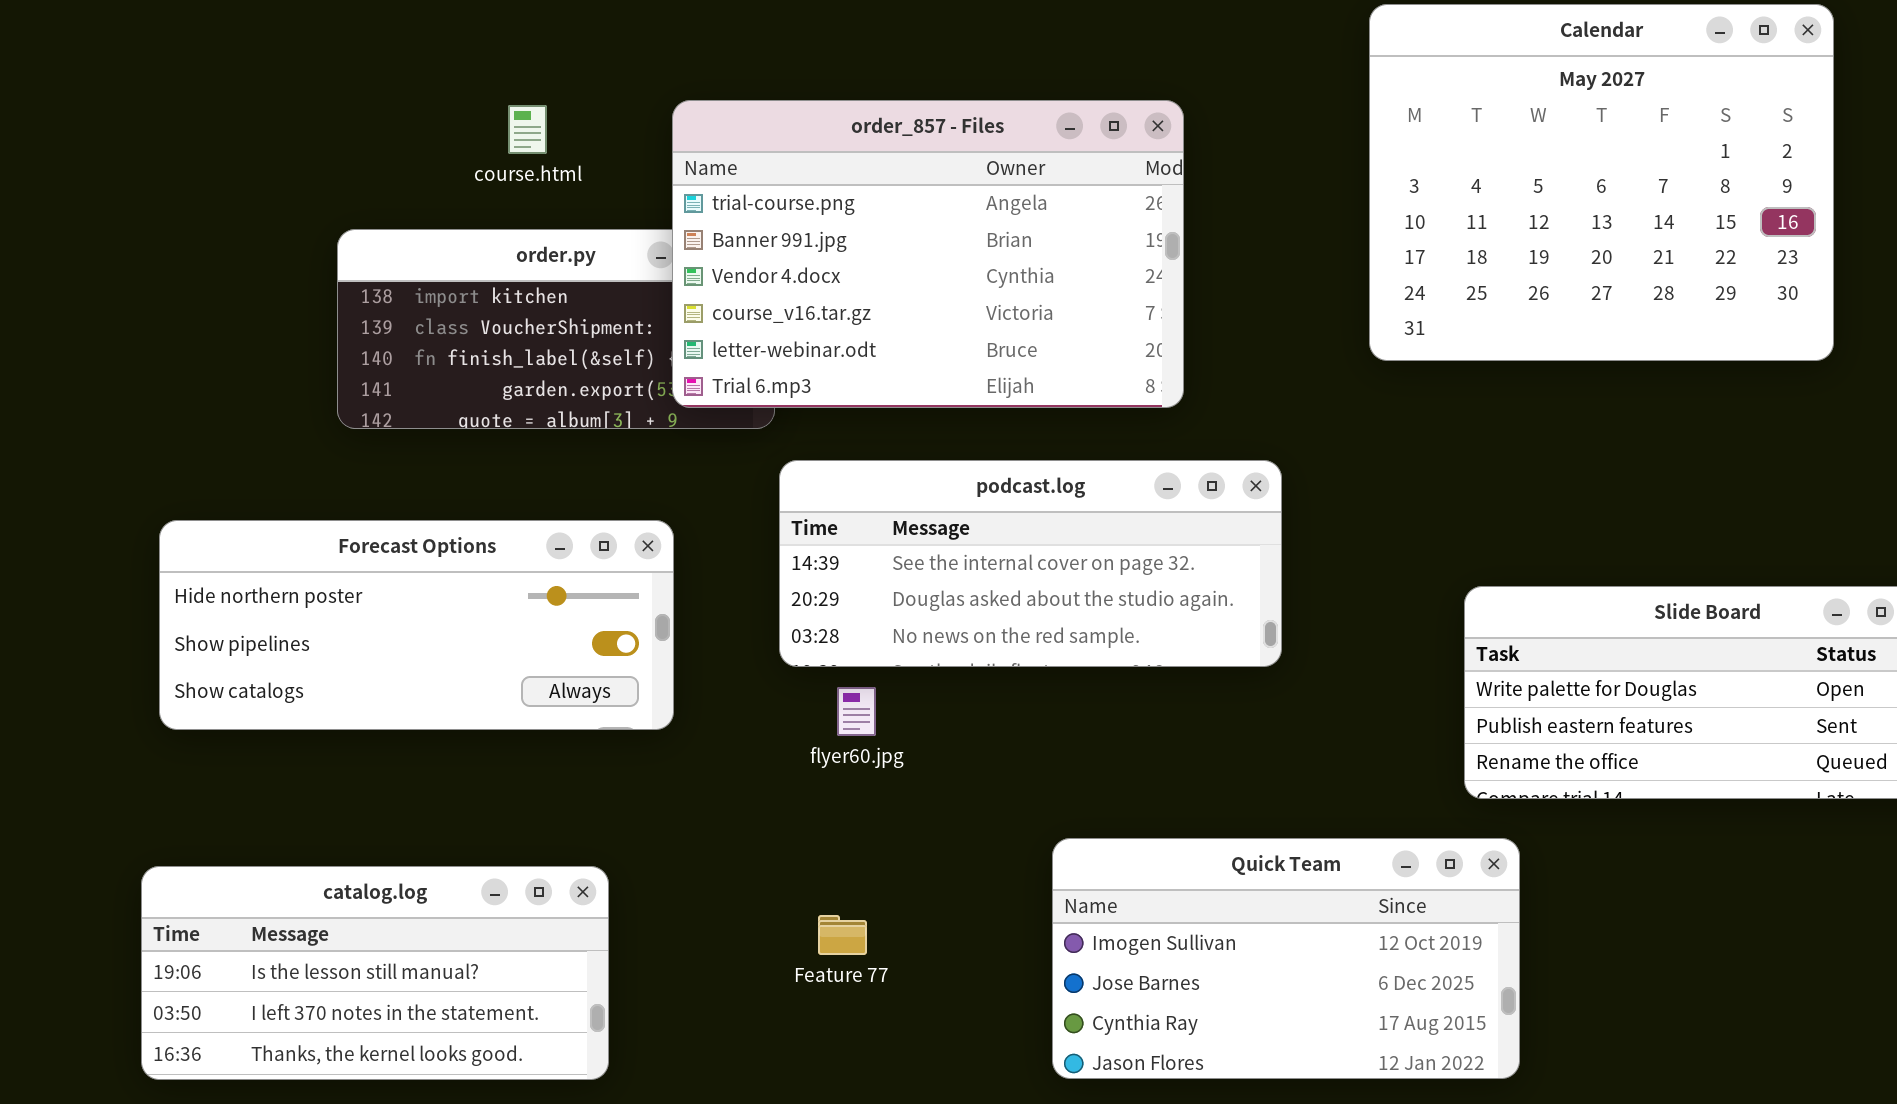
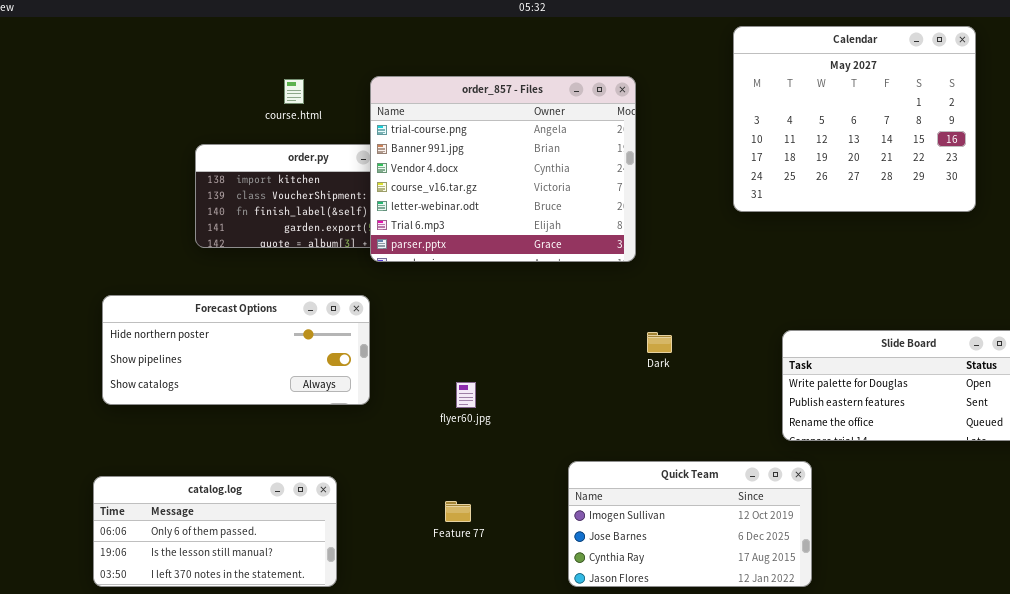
order_857 - Files: [672,100,1184,408] -> [370,76,636,262], resized
podcast.log: [779,460,1282,667] -> none, closed
catalog.log: [141,866,609,1080] -> [93,476,337,587], scrolled up 1 row

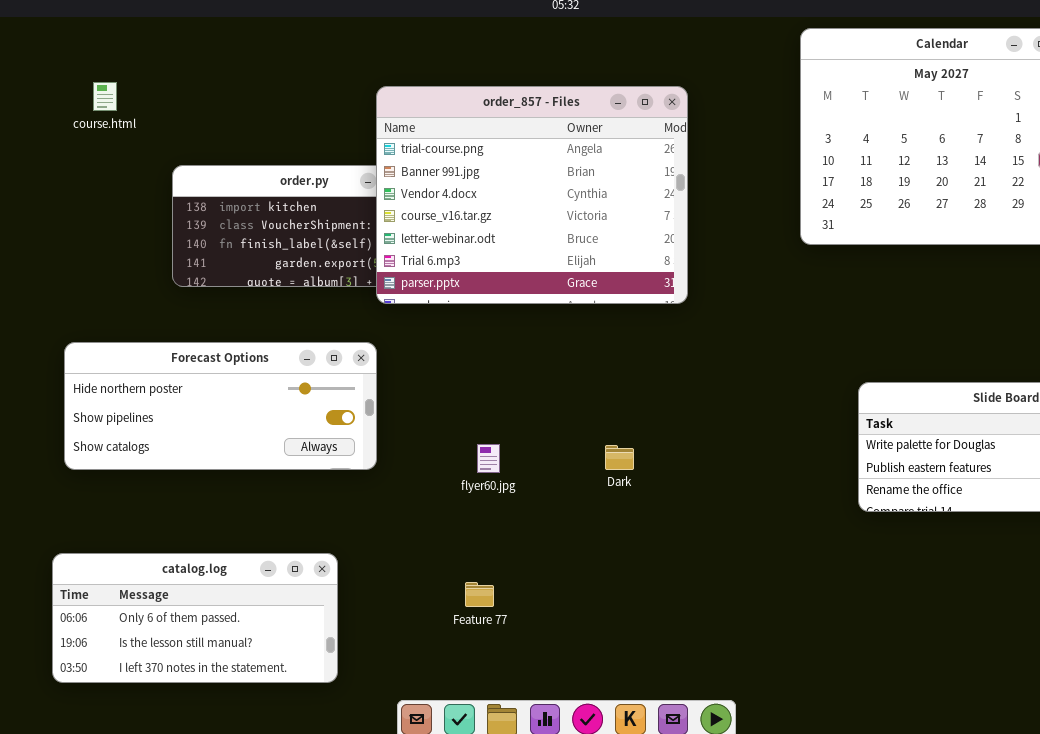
course.html: [284,79,304,104] -> [93,82,117,111], moved
Dark: [647,332,672,353] -> [605,445,634,470], moved
Quick Team: [568,461,812,587] -> none, closed

